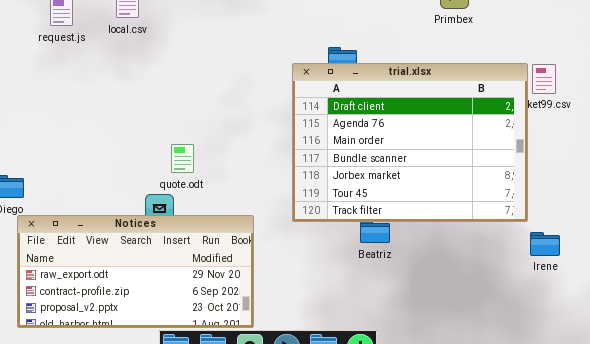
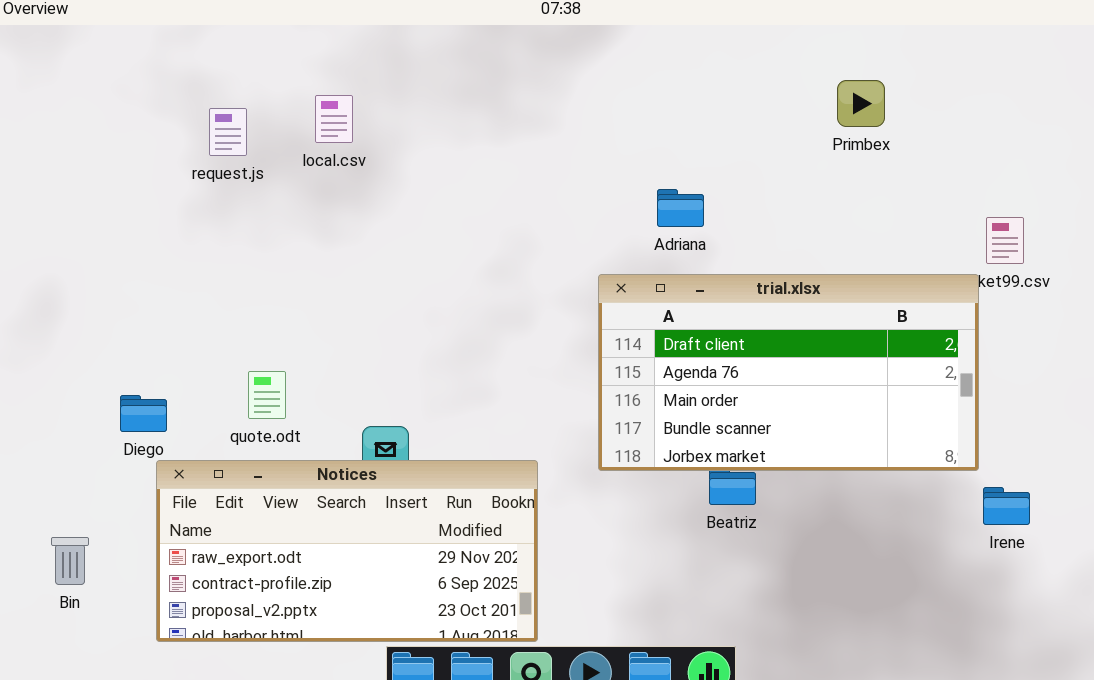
trial.xlsx: [292,63,528,222] -> [598,274,979,471], resized
quote.odt: [171,144,194,173] -> [248,371,286,419], moved

